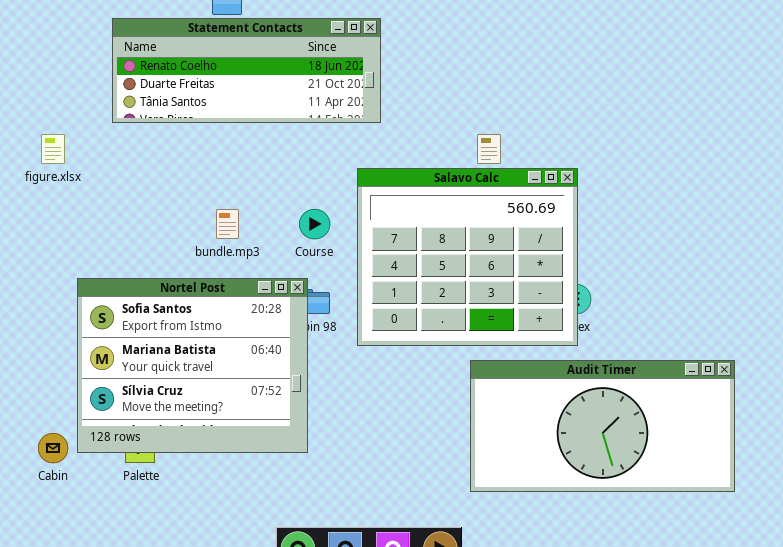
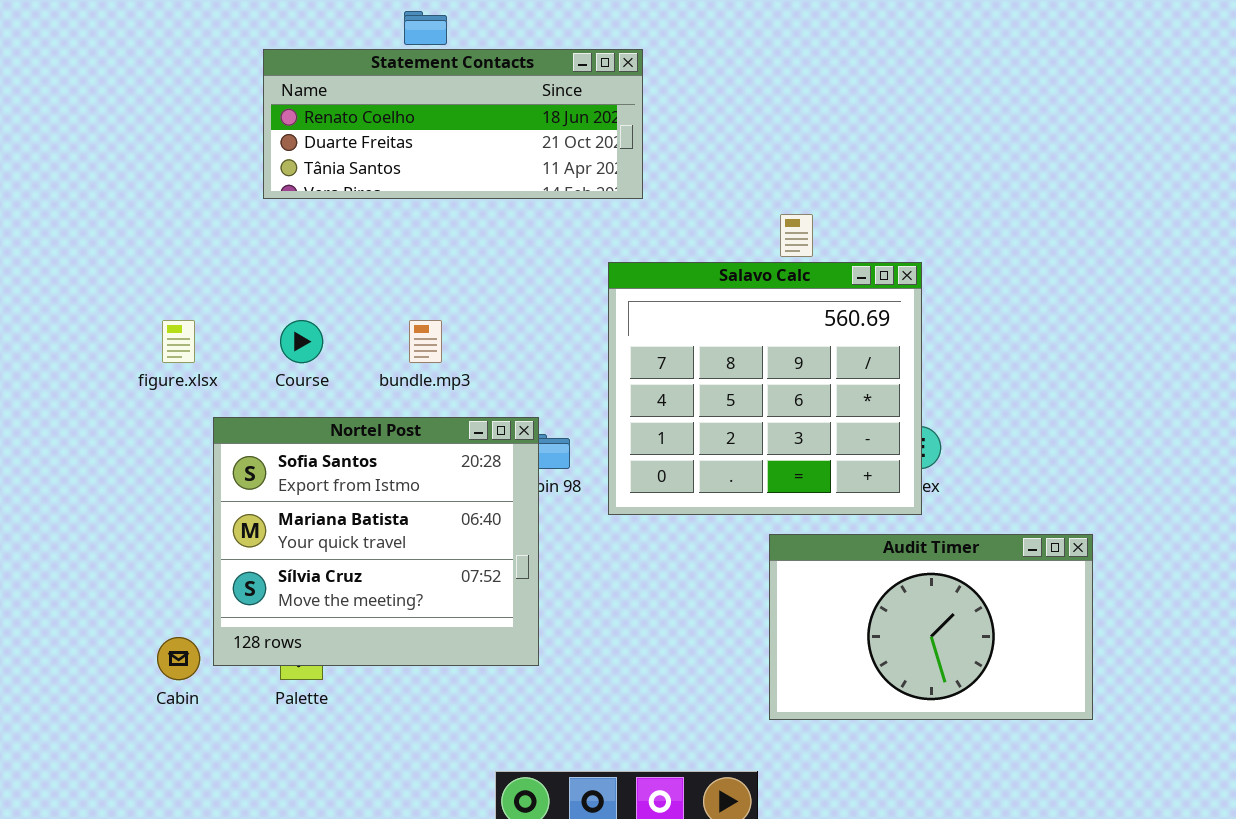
figure.xlsx: [41,134,65,164] -> [162,320,195,363], moved
Course: [299,209,330,239] -> [280,320,323,363], moved
Audit Timer: [470,360,735,492] -> [769,534,1093,720], resized

